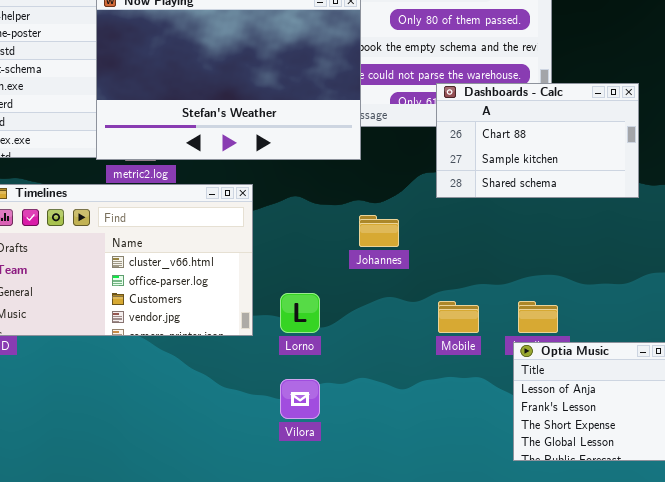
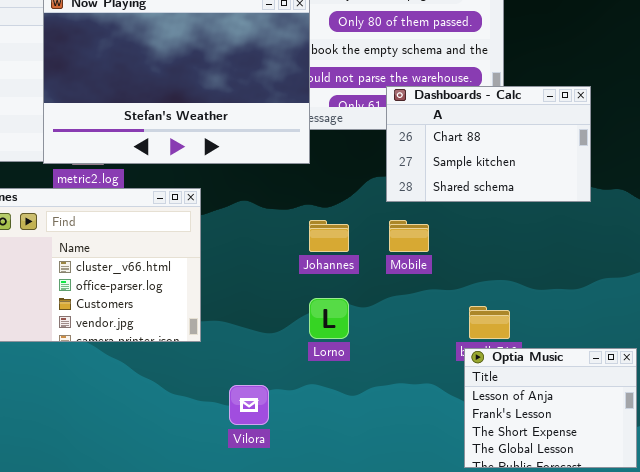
Lorno: [280,293,320,333] -> [309,298,349,339], moved
Mobile: [438,301,479,333] -> [389,220,429,252], moved

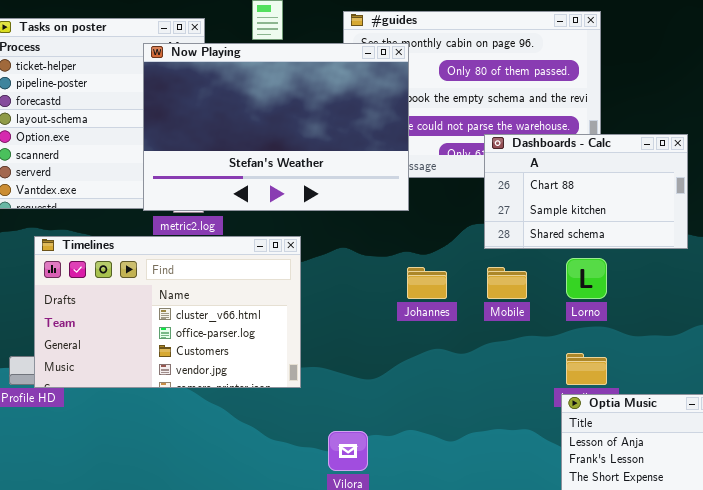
Lorno: [309,298,349,339] -> [566,258,607,299], moved

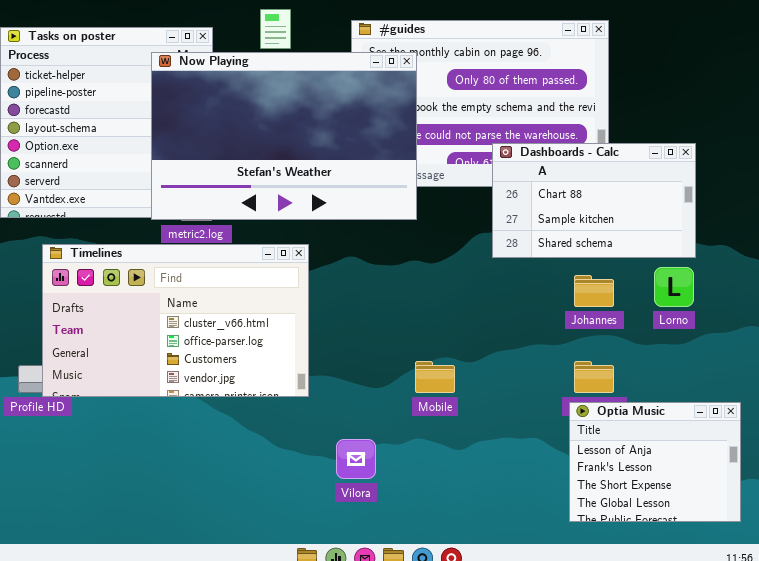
Lorno: [566,258,607,299] -> [654,267,694,307], moved
Johannes: [407,267,447,299] -> [574,275,614,307], moved
Mobile: [487,267,527,299] -> [415,361,455,393], moved

